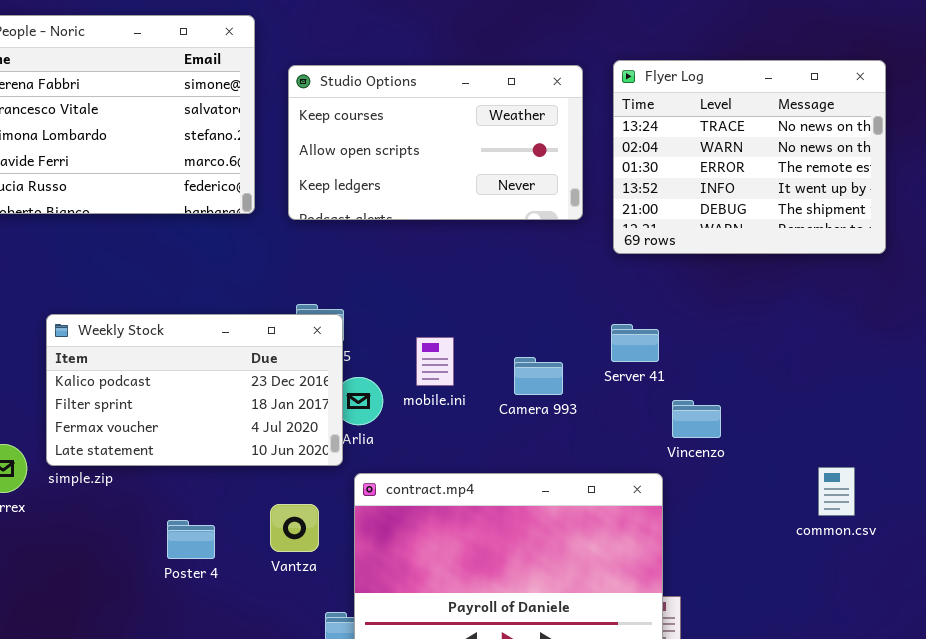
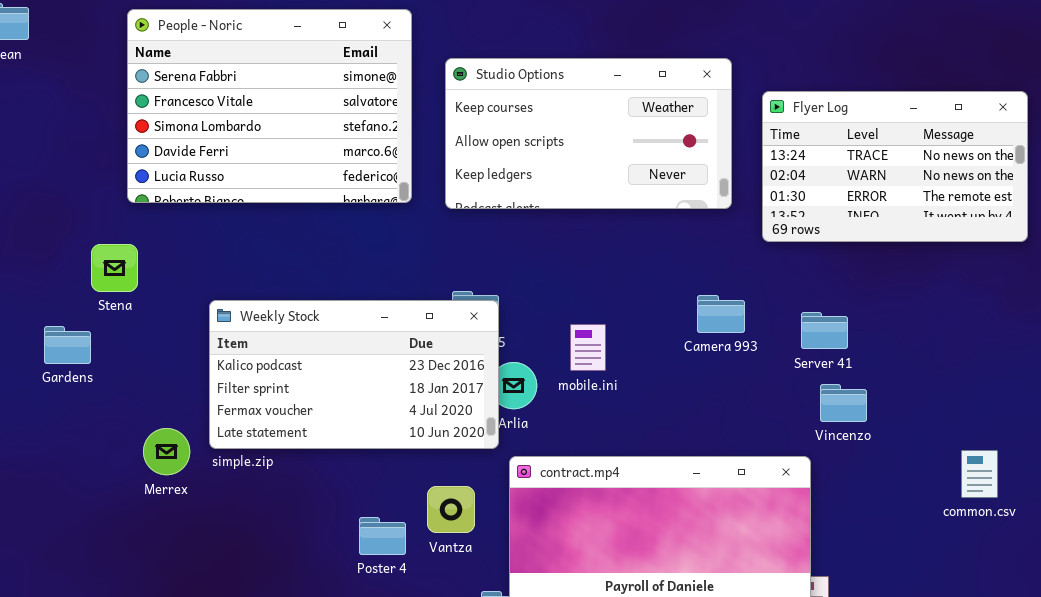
Flyer Log: [613,60,886,254] -> [762,91,1028,242], resized
Server 41: [611,324,659,362] -> [801,312,848,349], moved
Camera 993: [514,357,563,395] -> [697,295,745,333], moved
Poster 4: [167,520,215,559] -> [359,517,406,555], moved

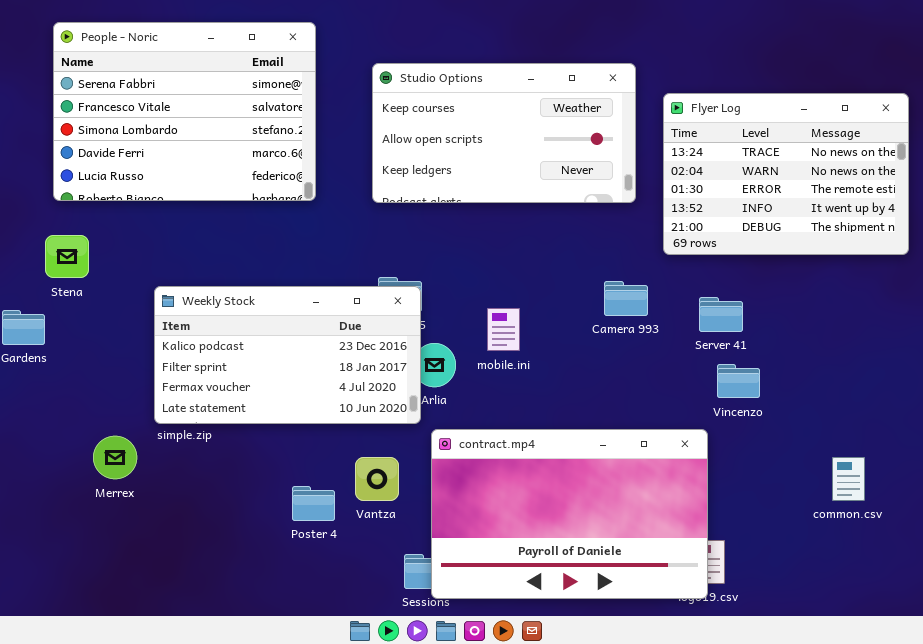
People - Noric: [127,9,412,203] -> [53,22,316,201], moved
Flyer Log: [762,91,1028,242] -> [663,93,909,255], resized
Merrex: [143,428,190,475] -> [93,436,137,479], moved
common.csv: [961,450,998,498] -> [832,457,865,501], moved

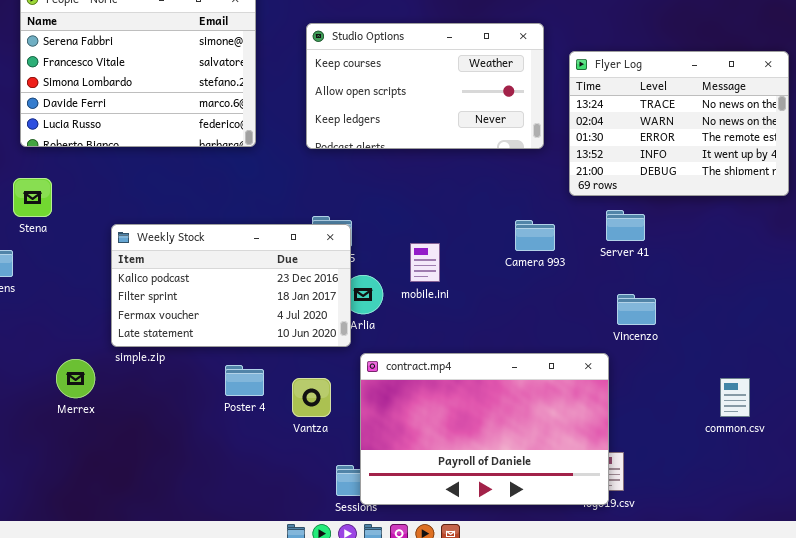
Server 41: [699,297,743,332] -> [606,210,645,241], moved
Poster 4: [292,486,335,521] -> [225,365,264,396], moved

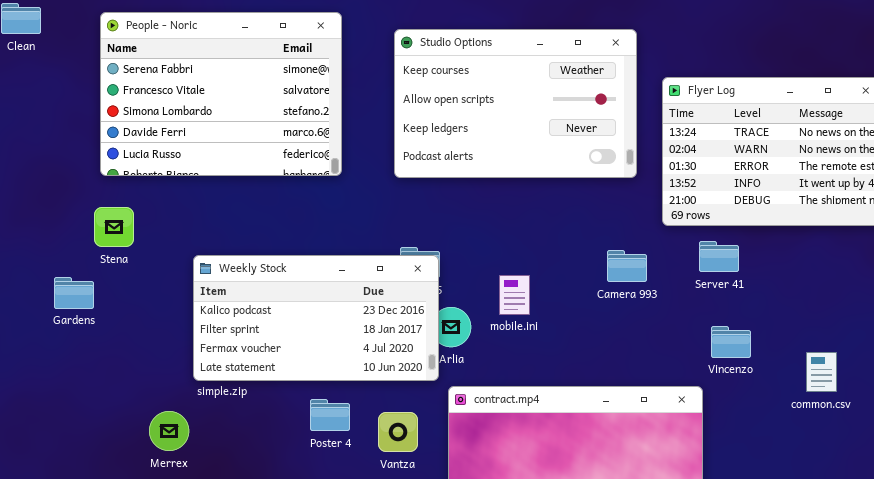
Studio Options: [306,23,544,149] -> [394,29,637,178], resized
Merrex: [56,359,95,398] -> [149,411,189,451], moved
common.csv: [720,378,750,417] -> [806,352,837,392], moved

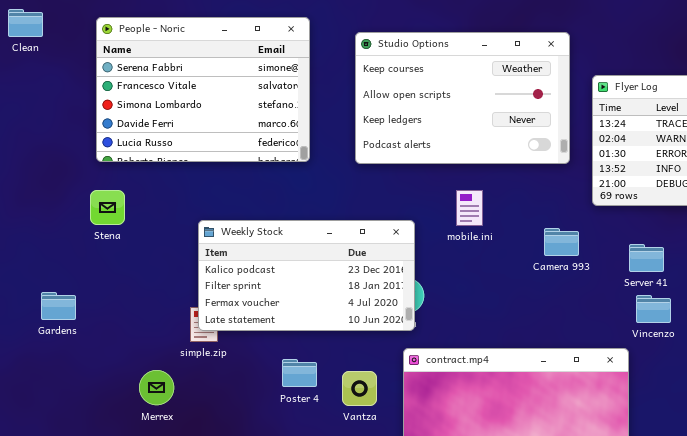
Server 41: [699,241,739,272] -> [629,244,664,272], moved
Weekly Stock: [193,255,439,381] -> [198,220,415,331], moved
mobile.ini: [499,275,530,315] -> [456,190,483,226], moved
Gardens: [54,277,94,309] -> [41,292,76,320], moved

